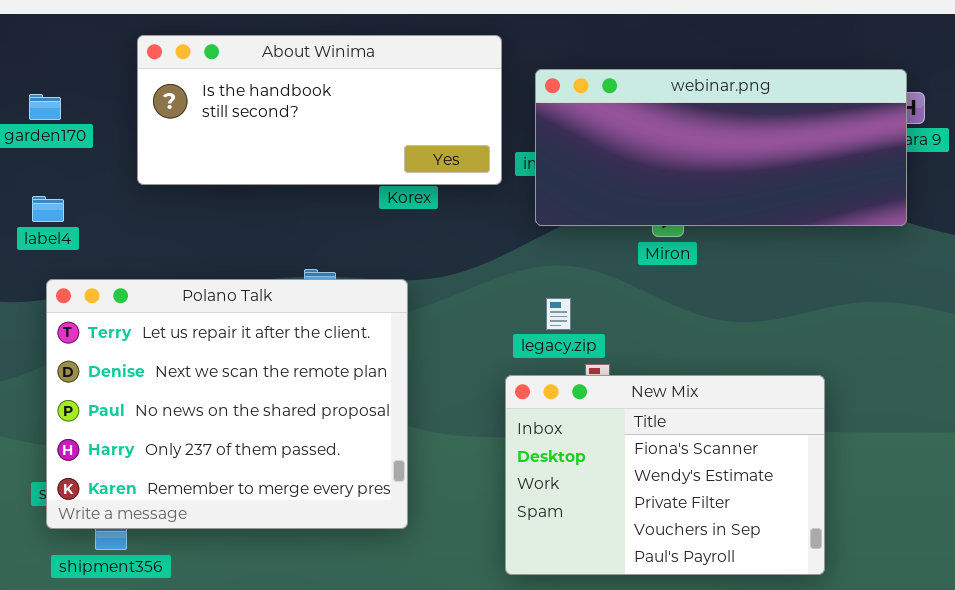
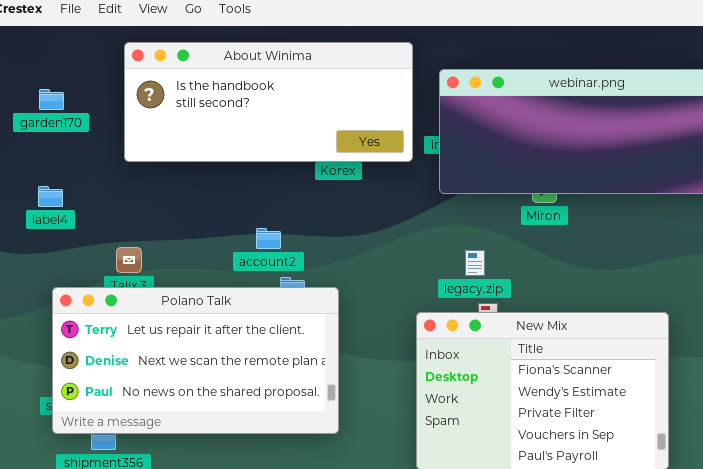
label4: [32,196,64,222] -> [38,186,63,207], moved
Polano Talk: [46,279,408,529] -> [52,287,339,434], resized
legacy.zip: [546,298,571,330] -> [465,250,485,276], moved

